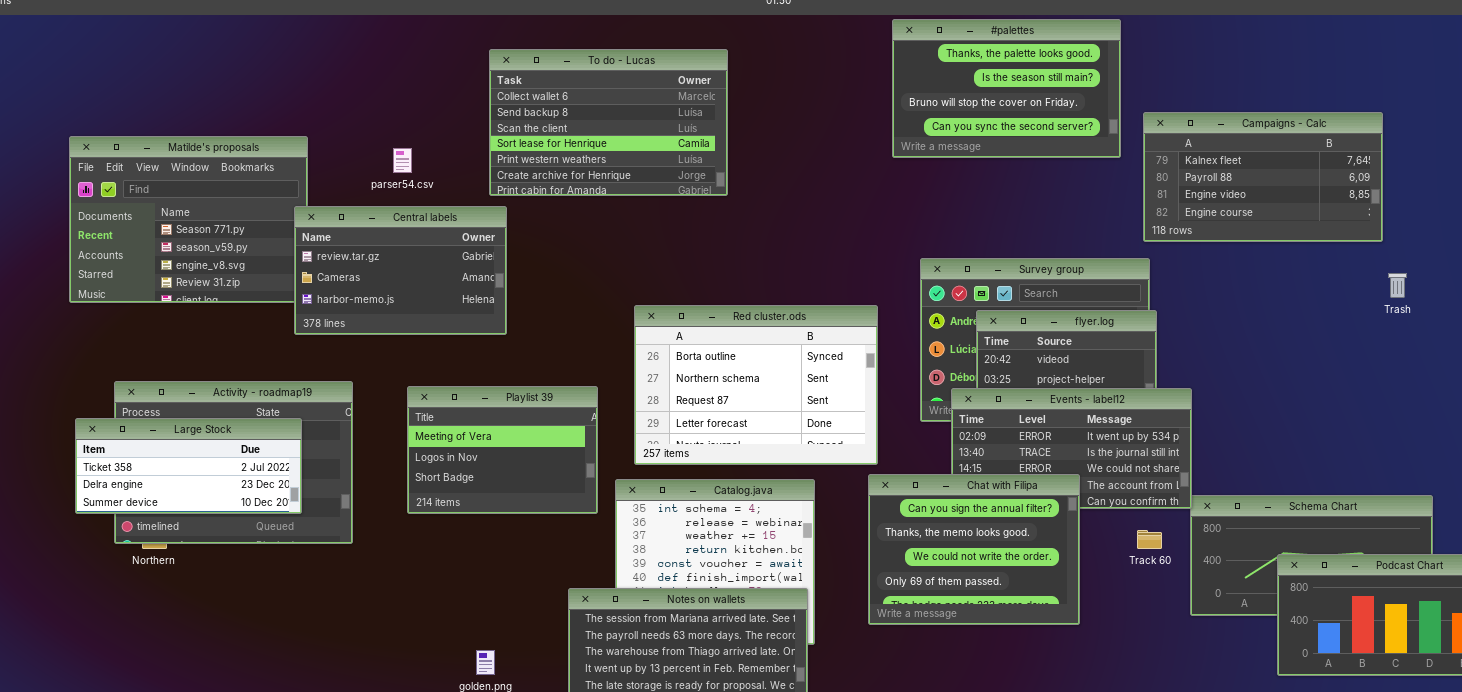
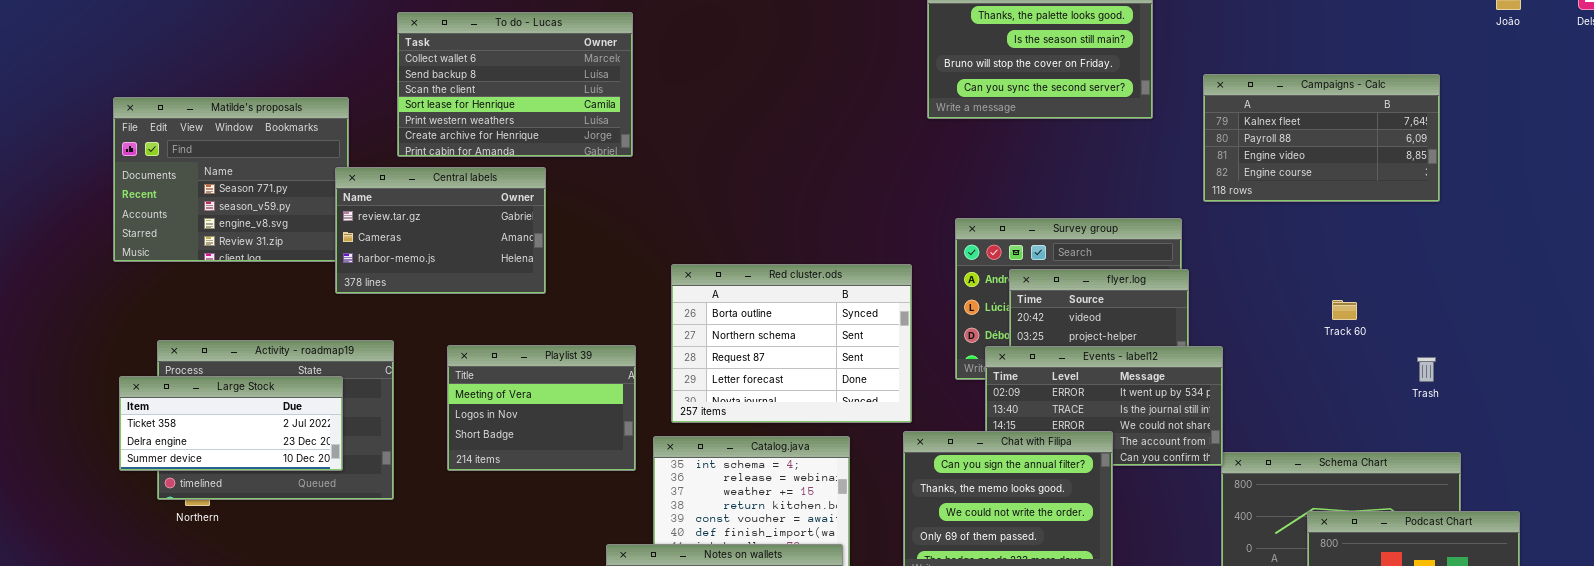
To do - Lucas: [489,49,728,196] -> [397,12,633,157], moved
Campaigns - Calc: [1143,112,1383,242] -> [1203,74,1440,202], moved
Trash: [1388,273,1407,298] -> [1417,357,1436,382], moved
Track 60: [1137,530,1162,549] -> [1332,300,1357,320], moved

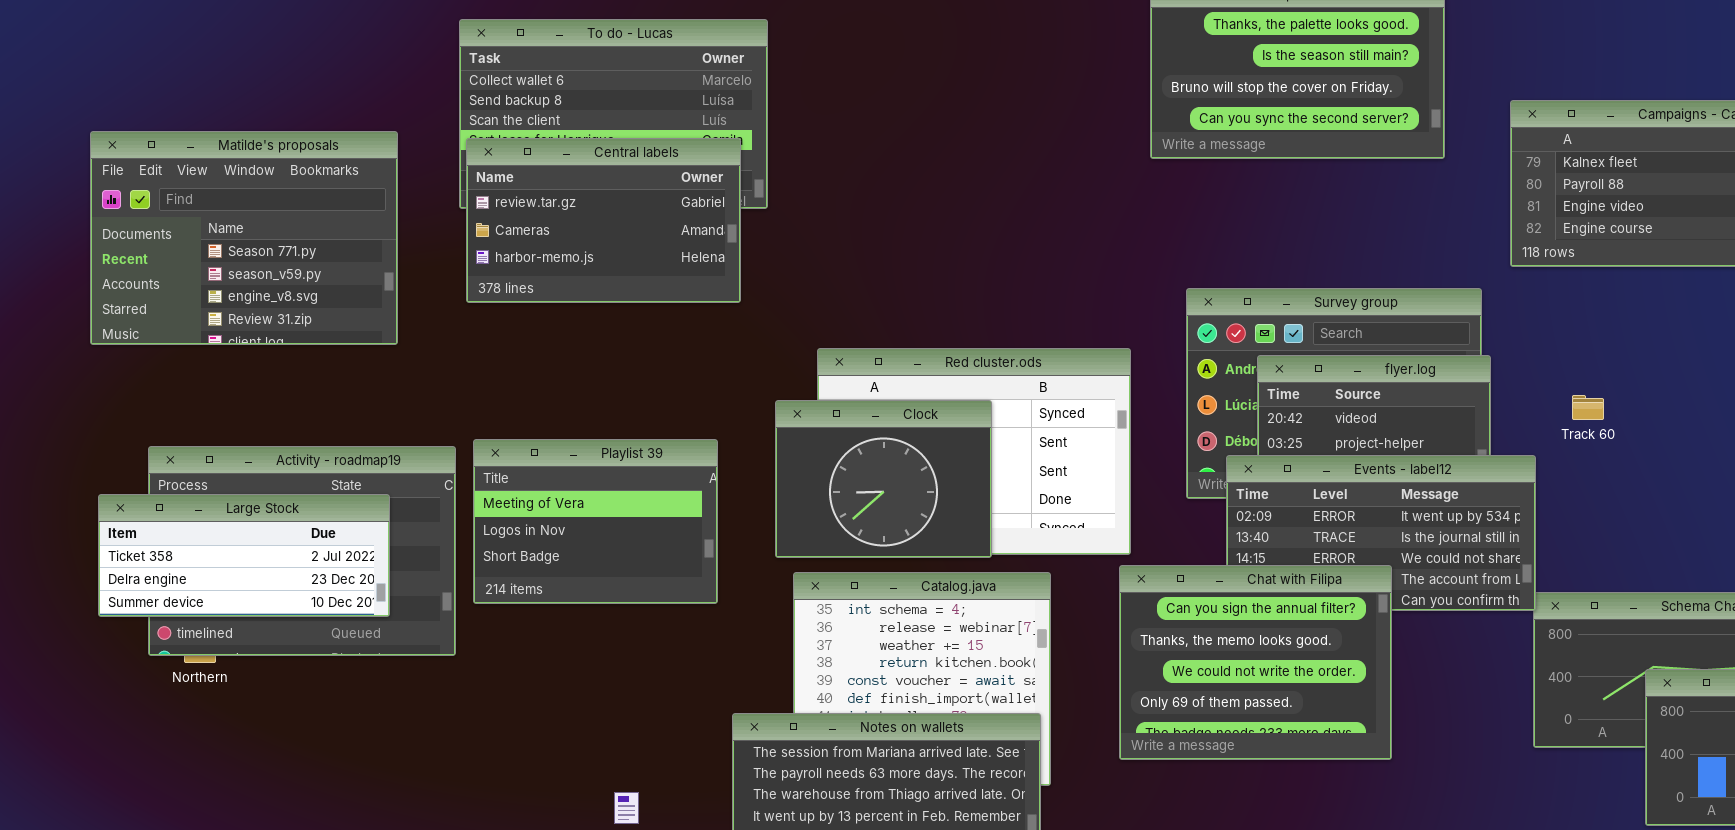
Central labels: [335,167,546,294] -> [466,138,741,303], moved
Track 60: [1332,300,1357,320] -> [1572,395,1604,420], moved
Clock: none -> [775,400,992,558], opened
Playlist 39: [447,345,636,471] -> [473,439,718,604], moved

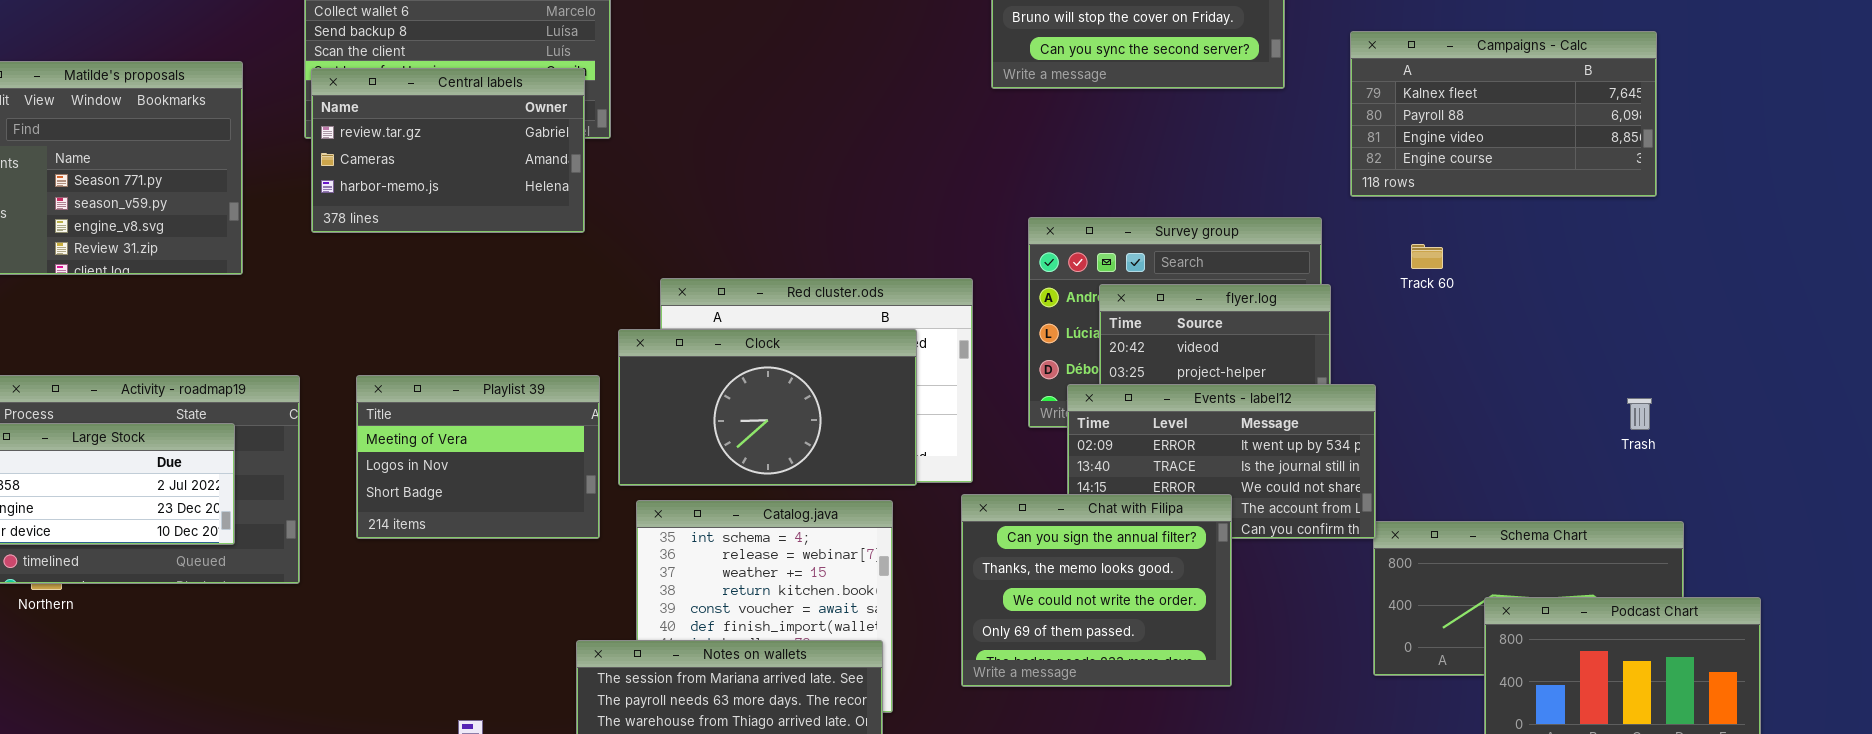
Track 60: [1572,395,1604,420] -> [1411,244,1443,269], moved
Clock: [775,400,992,558] -> [618,329,917,486], resized
Playlist 39: [473,439,718,604] -> [356,375,600,539], moved

